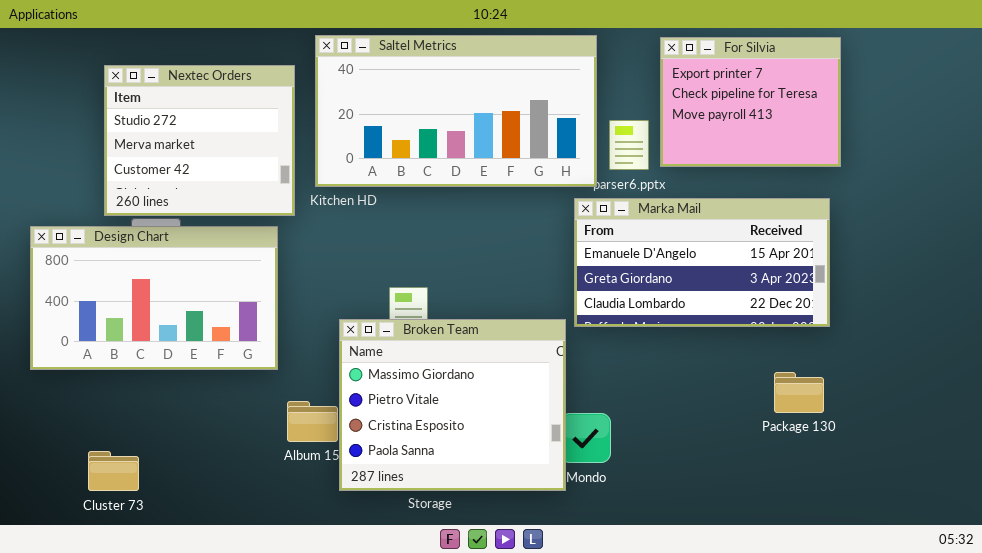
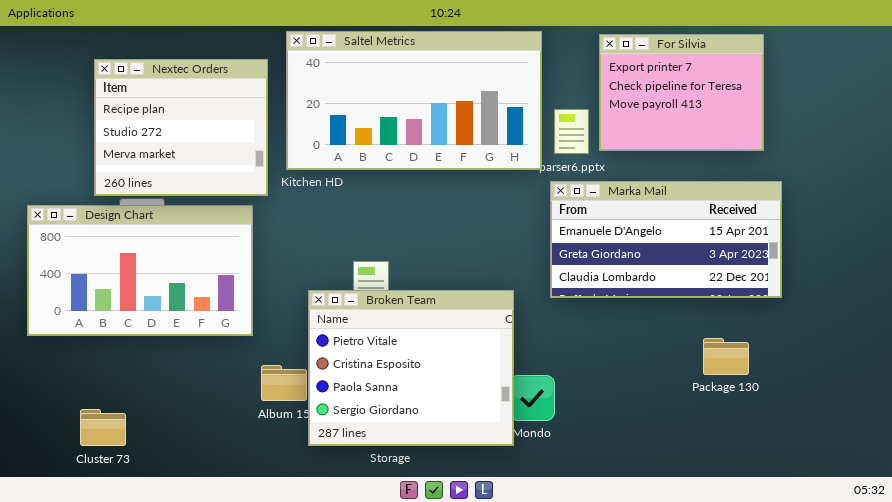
Nextec Orders: [104,65,295,216] -> [94,59,268,196], scrolled up 1 row
Marka Mail: [574,198,830,327] -> [550,181,782,298], moved
Broken Team: [339,319,566,491] -> [308,290,514,446], scrolled down 1 row

